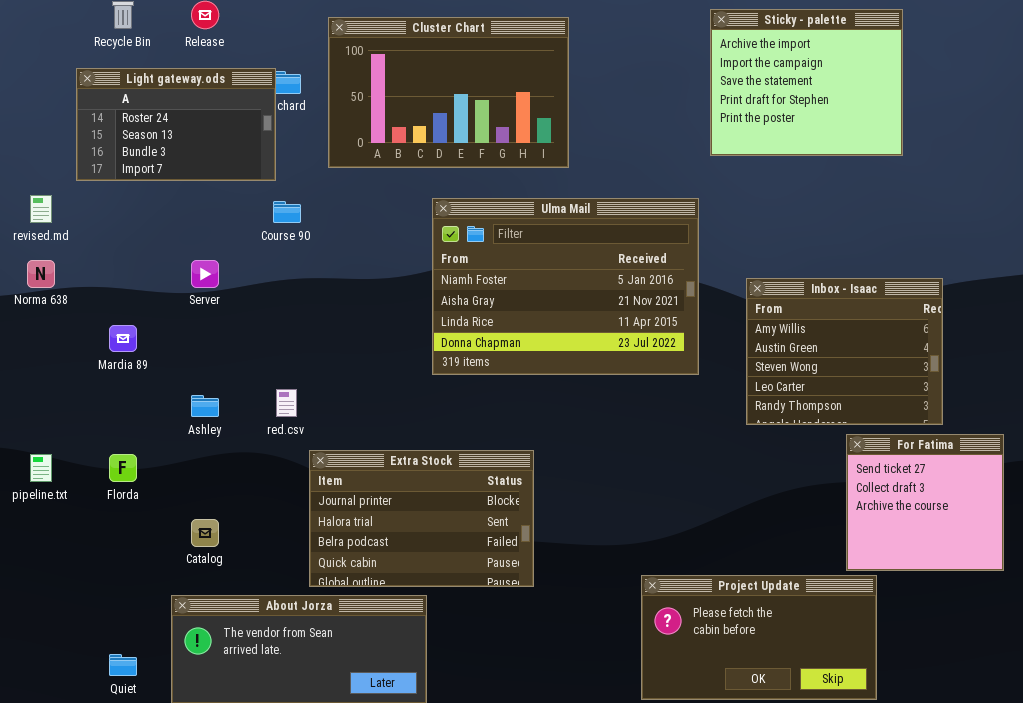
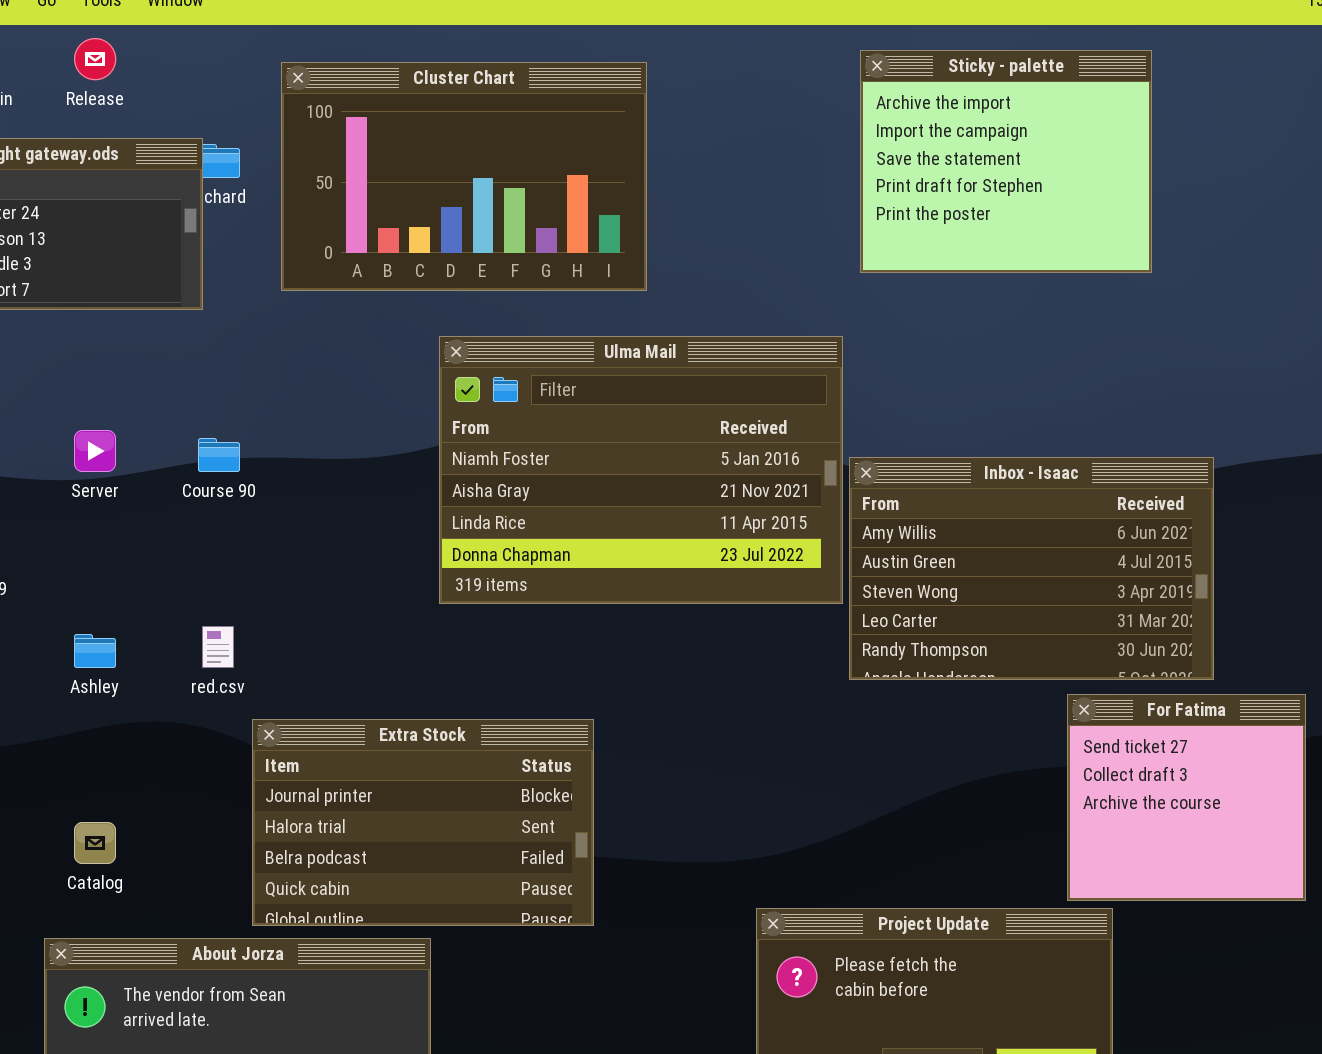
Course 90: [273,201,301,223] -> [198,438,240,472], moved
Inbox - Isaac: [746,278,943,425] -> [849,457,1214,680], resized

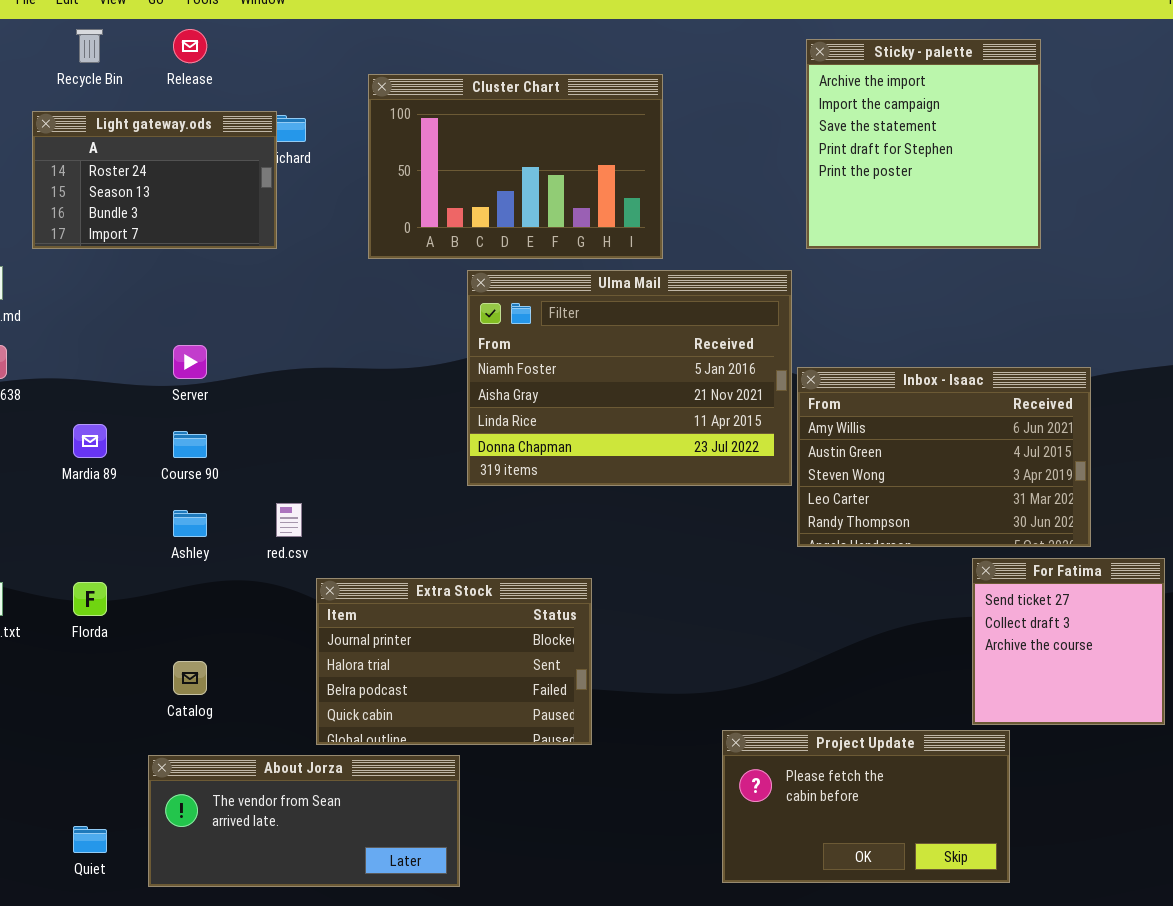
Sticky - palette: [860,50,1152,273] -> [806,39,1041,249], resized
Cluster Chart: [281,62,647,291] -> [368,74,663,259], moved
Course 90: [198,438,240,472] -> [173,431,207,458], moved

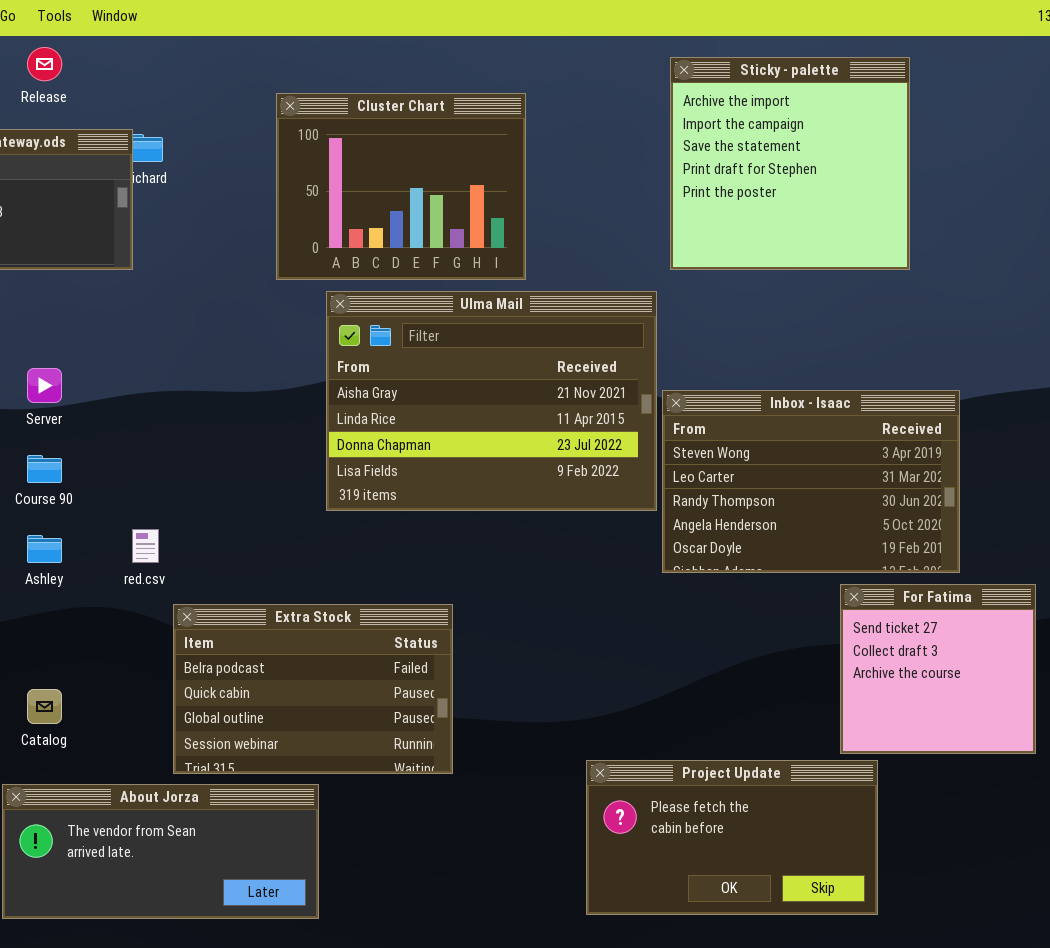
Cluster Chart: [368,74,663,259] -> [276,93,526,280], resized
Ulma Mail: [467,270,792,486] -> [326,291,657,511], scrolled down 1 row
Inbox - Isaac: [797,367,1091,547] -> [662,390,960,573], scrolled down 2 rows
Extra Stock: [316,578,592,745] -> [173,604,453,774], scrolled down 2 rows

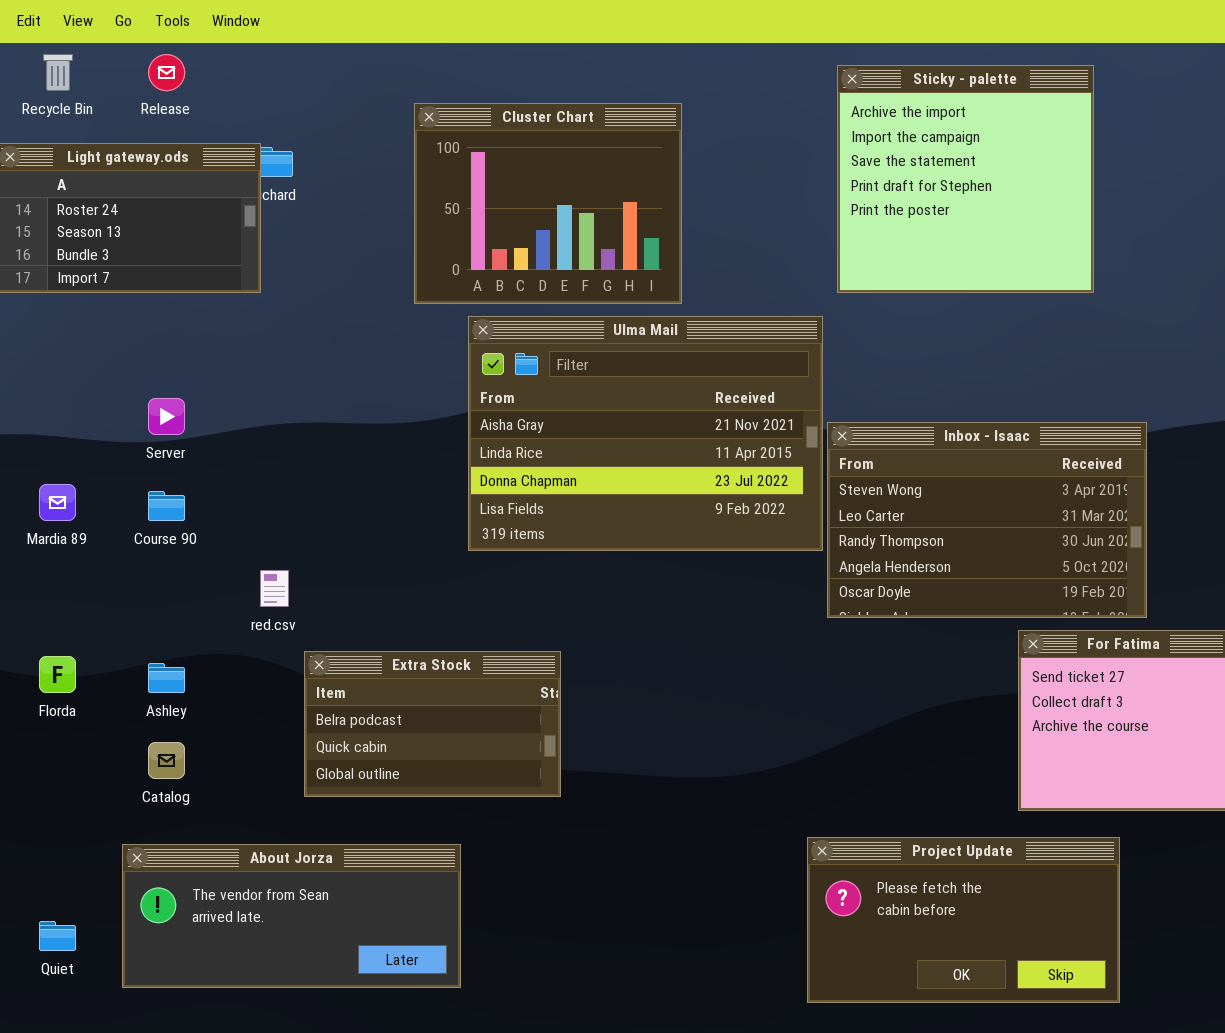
Ashley: [27,535,62,563] -> [148,663,185,693], moved
Extra Stock: [173,604,453,774] -> [304,651,561,797], resized
Project Update: [586,760,878,915] -> [807,837,1120,1003], moved

